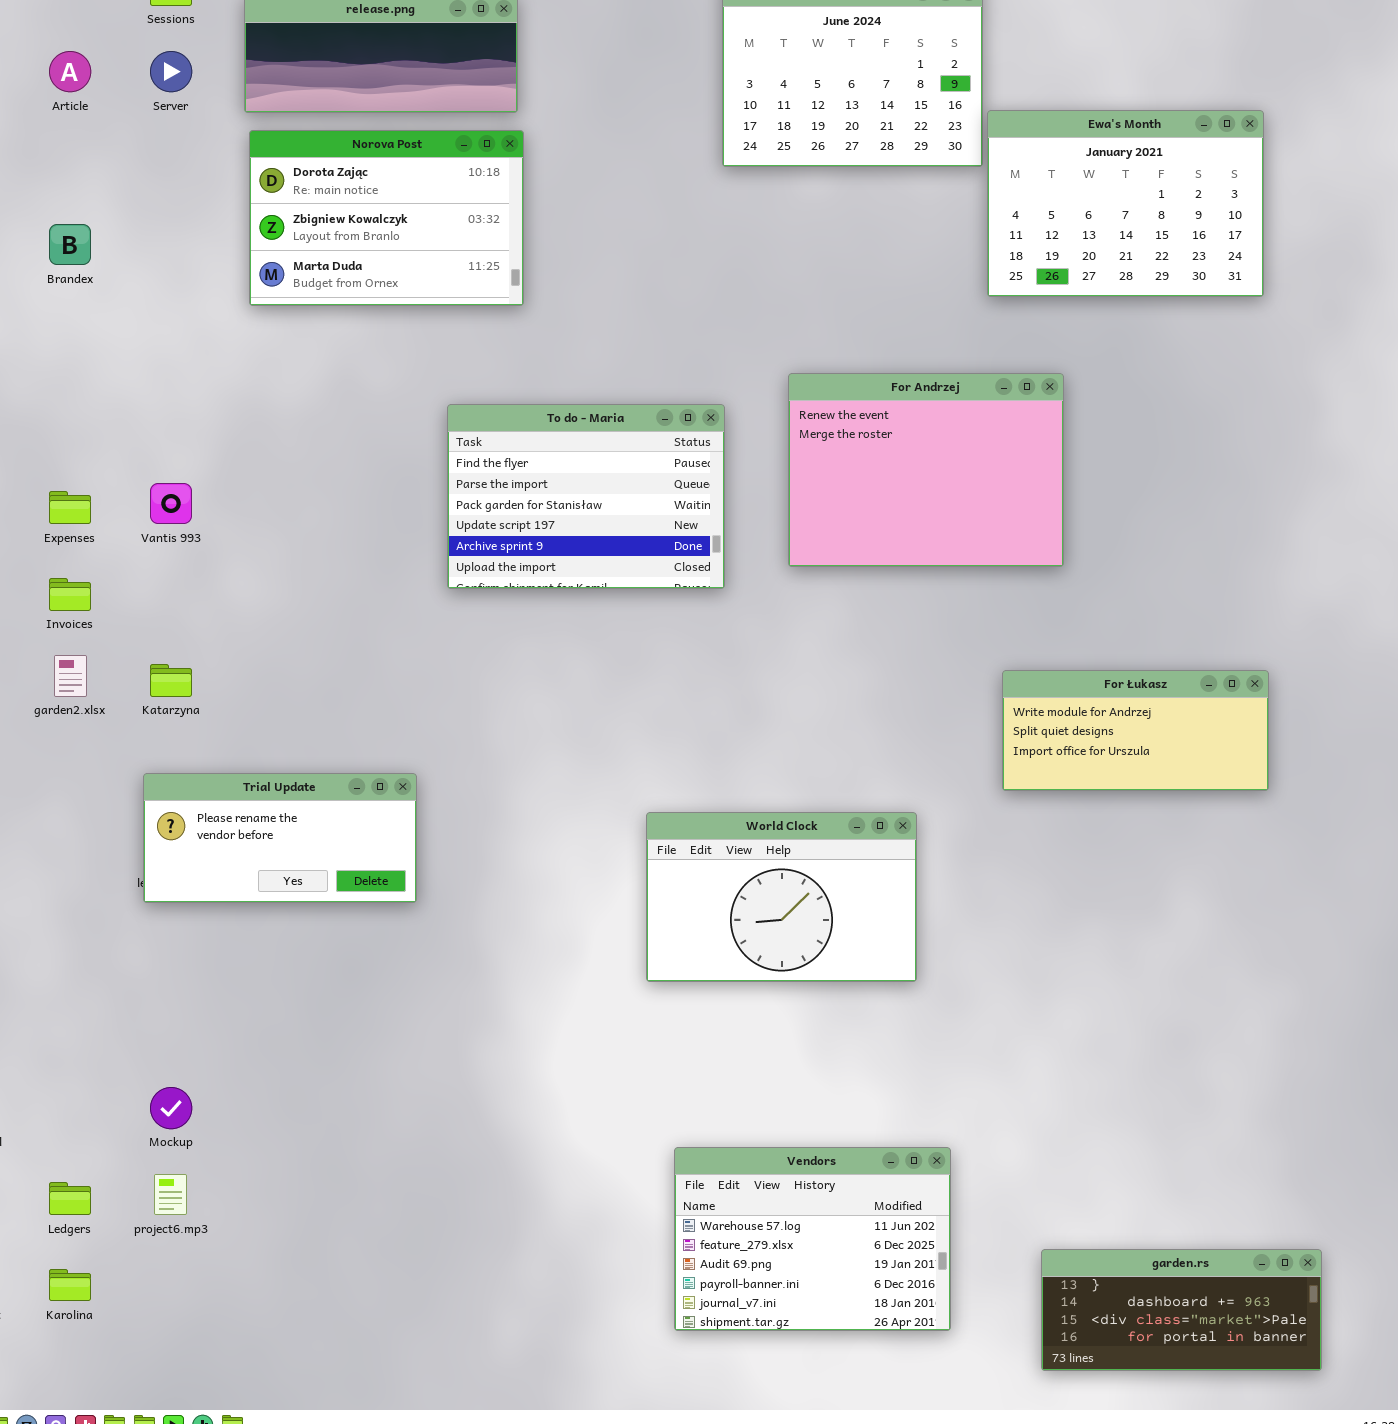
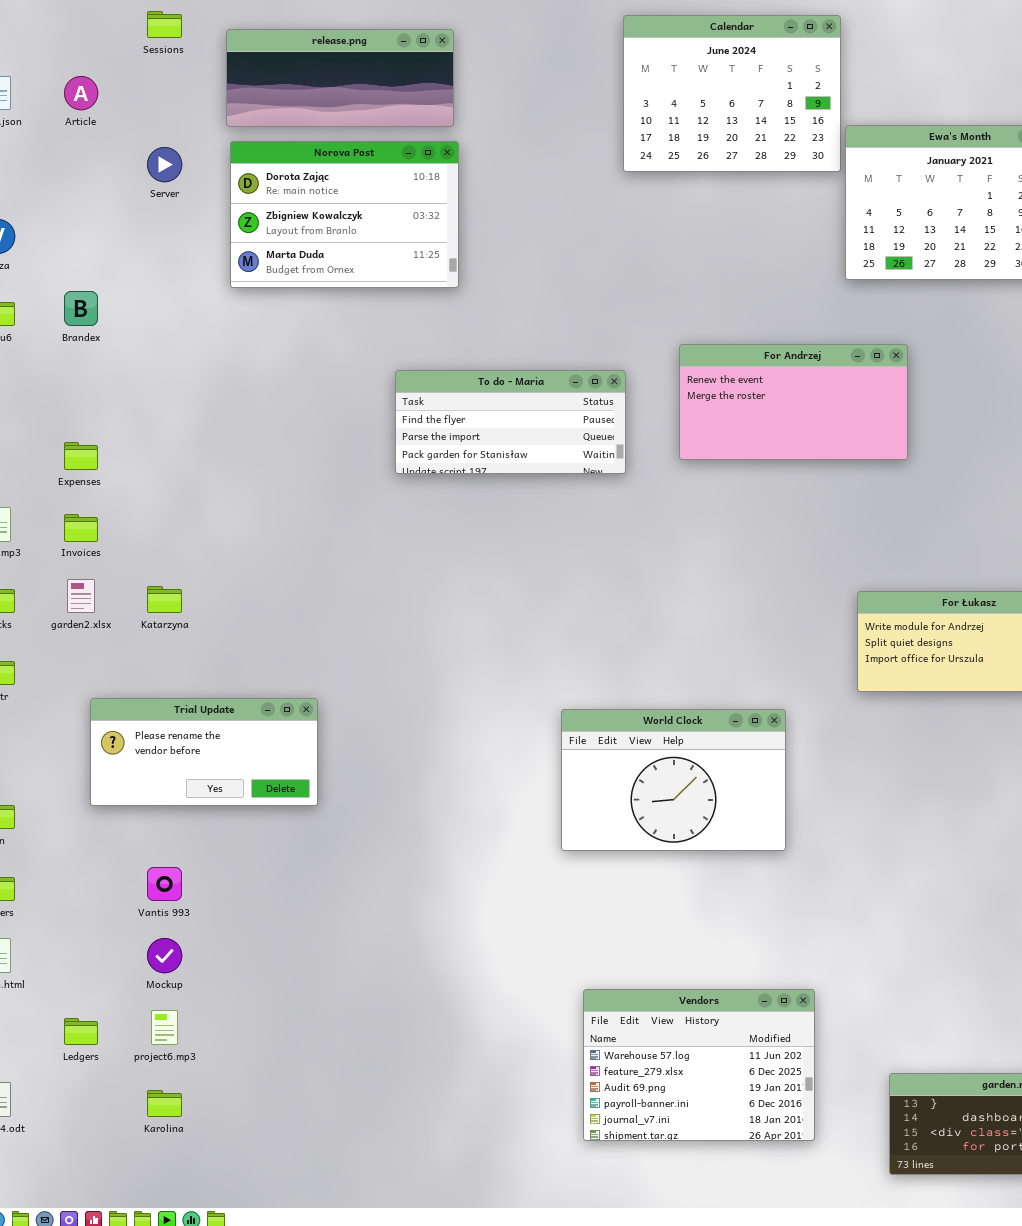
Server: [150,51,192,92] -> [147,147,182,182], moved
Brandex: [49,224,91,265] -> [64,291,98,326], moved
For Andrzej: [788,373,1064,567] -> [679,344,908,460], resized
To do - Maria: [447,404,725,589] -> [395,370,626,474], resized
Vantis 993: [150,483,192,524] -> [147,867,182,901], moved
Trial Update: [143,773,417,903] -> [90,698,318,806], moved
Karolina: [49,1269,91,1301] -> [147,1090,182,1117], moved

